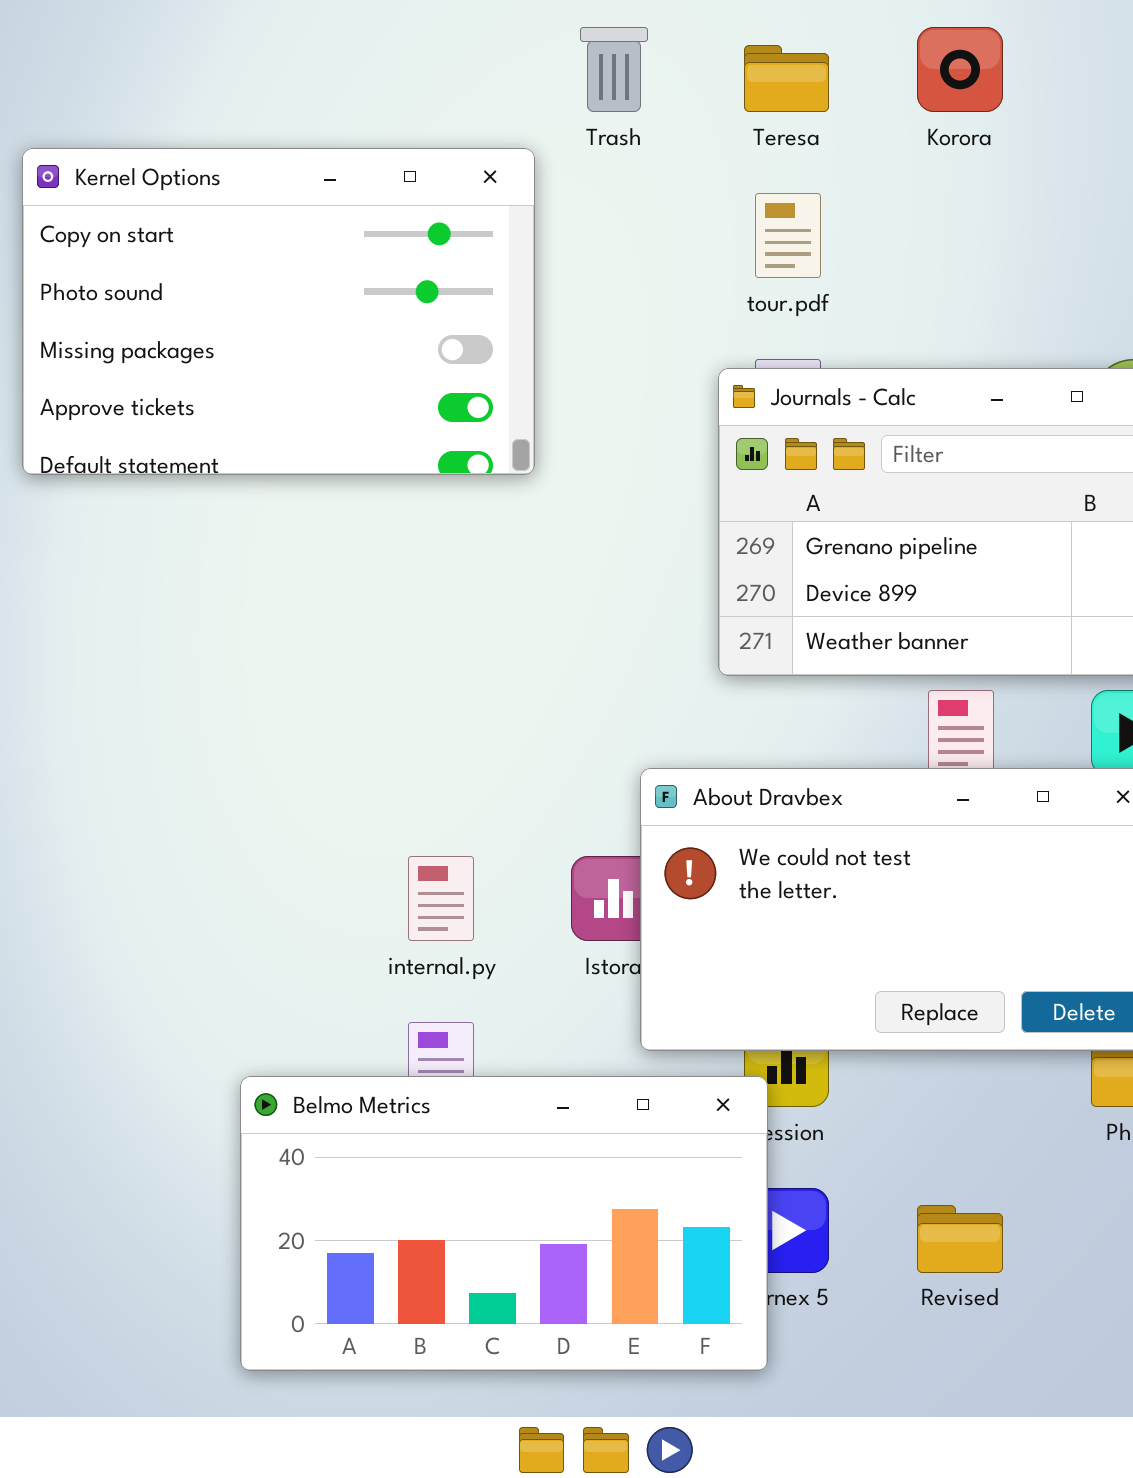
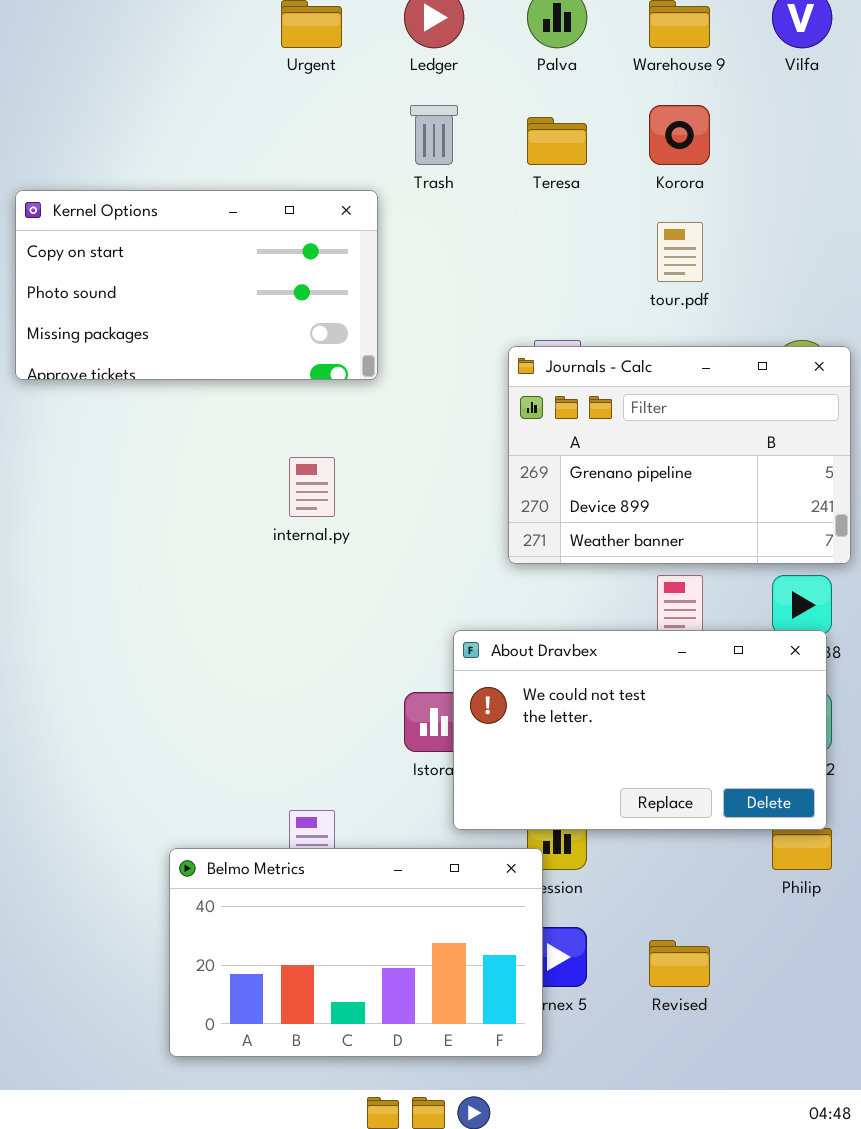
Kernel Options: [22,148,535,475] -> [15,190,378,380], resized
tour.pdf: [755,193,821,278] -> [657,222,703,282], moved
internal.py: [408,856,474,941] -> [289,457,335,517], moved

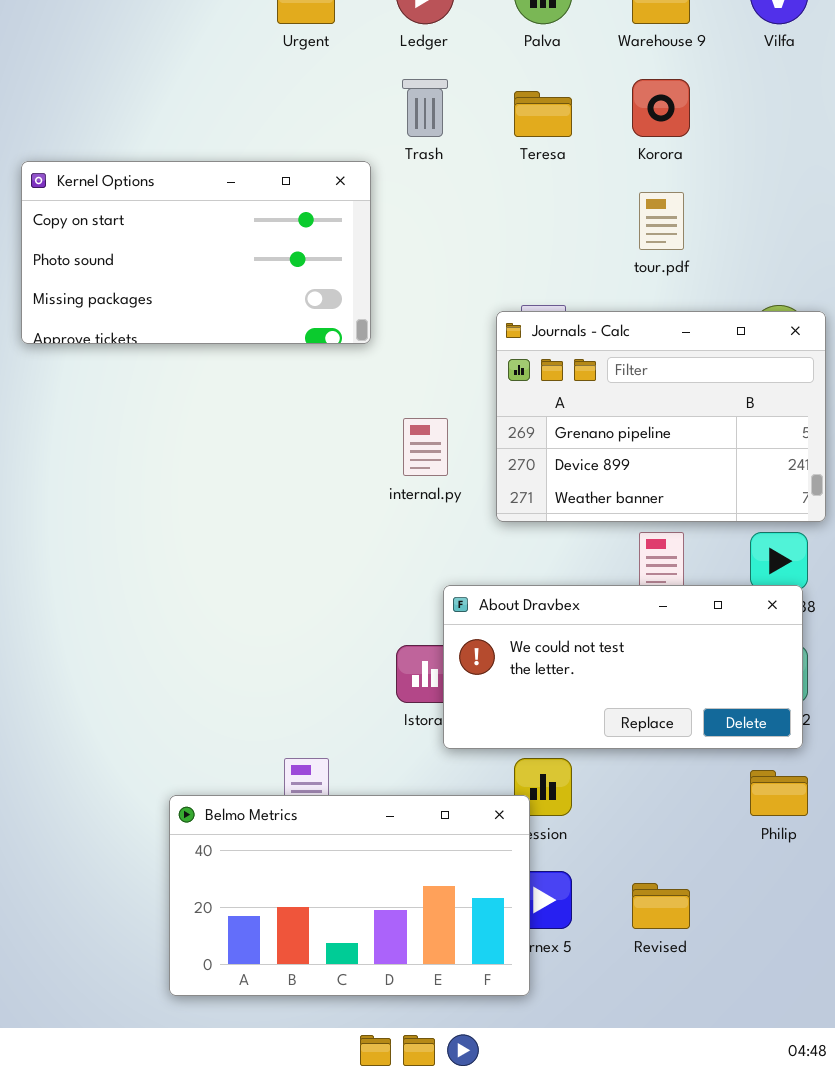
internal.py: [289,457,335,517] -> [403,418,448,476], moved
About Dravbex: [453,630,827,830] -> [443,585,803,749], resized

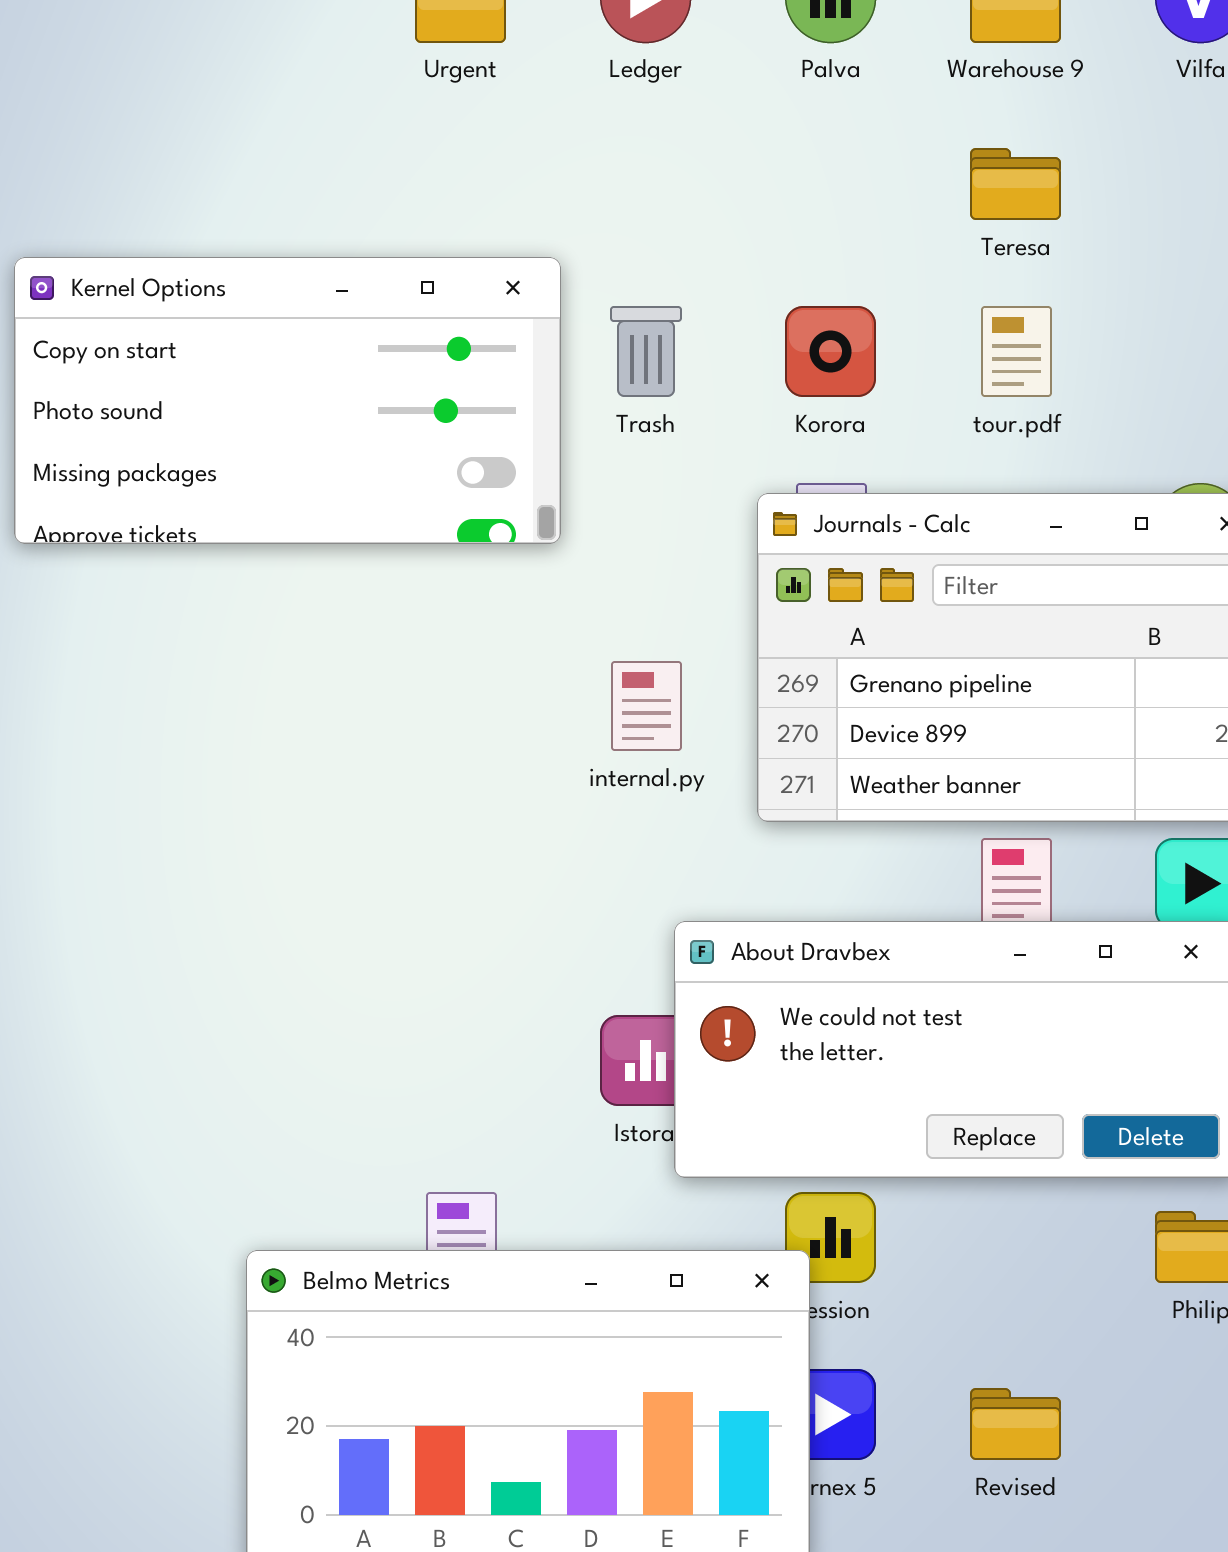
Trash: [402,79,448,137] -> [610,306,682,397], moved
Korora: [632,79,690,137] -> [785,306,876,397], moved
Teresa: [514,91,572,137] -> [970,148,1061,220], moved

